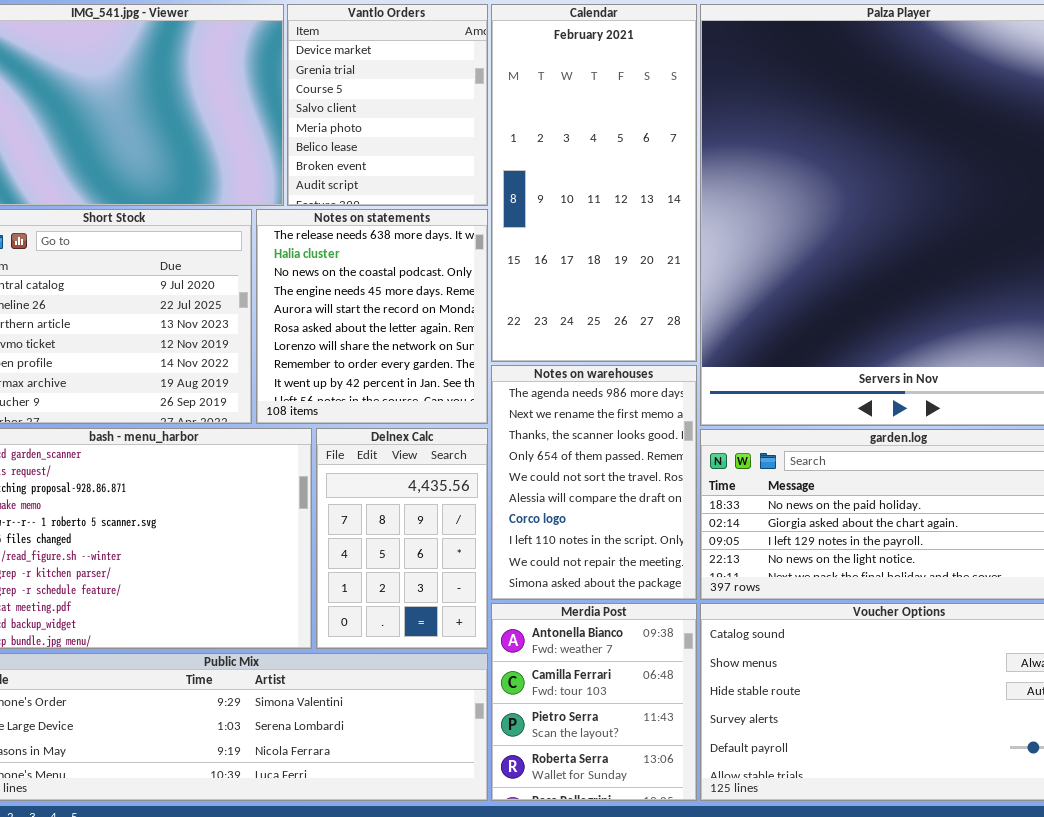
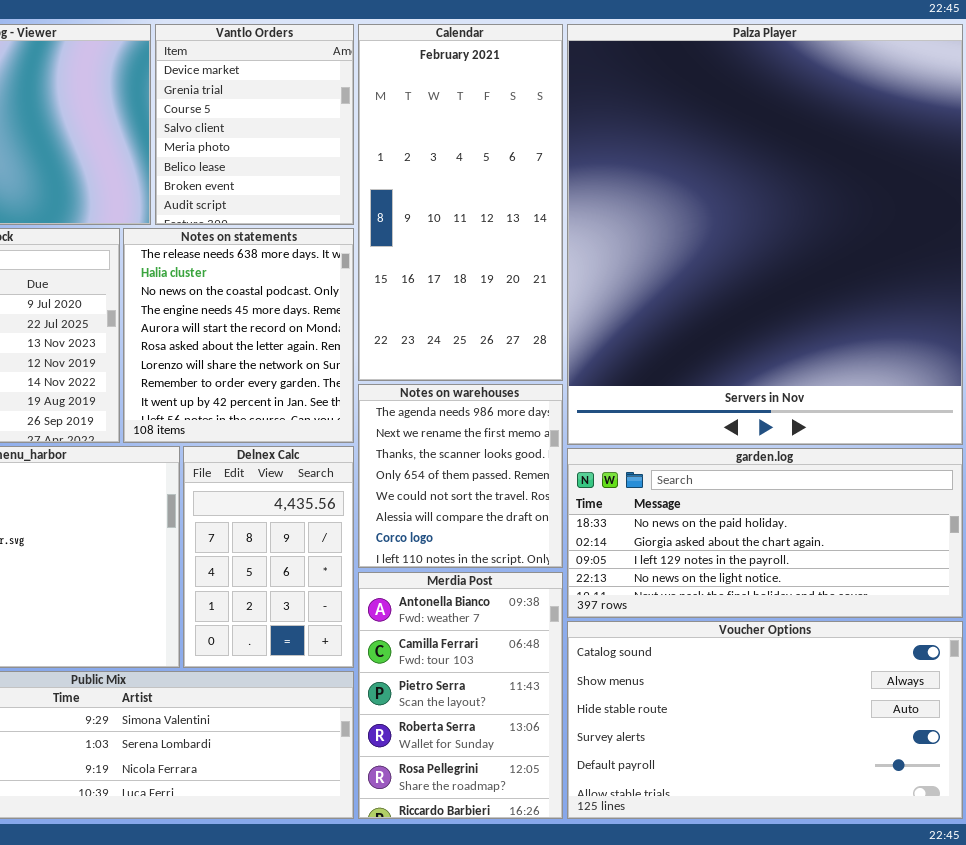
Notes on warehouses: [491,365,697,600] -> [358,384,563,568], resized
Merdia Post: [491,603,697,801] -> [358,572,563,819], resized

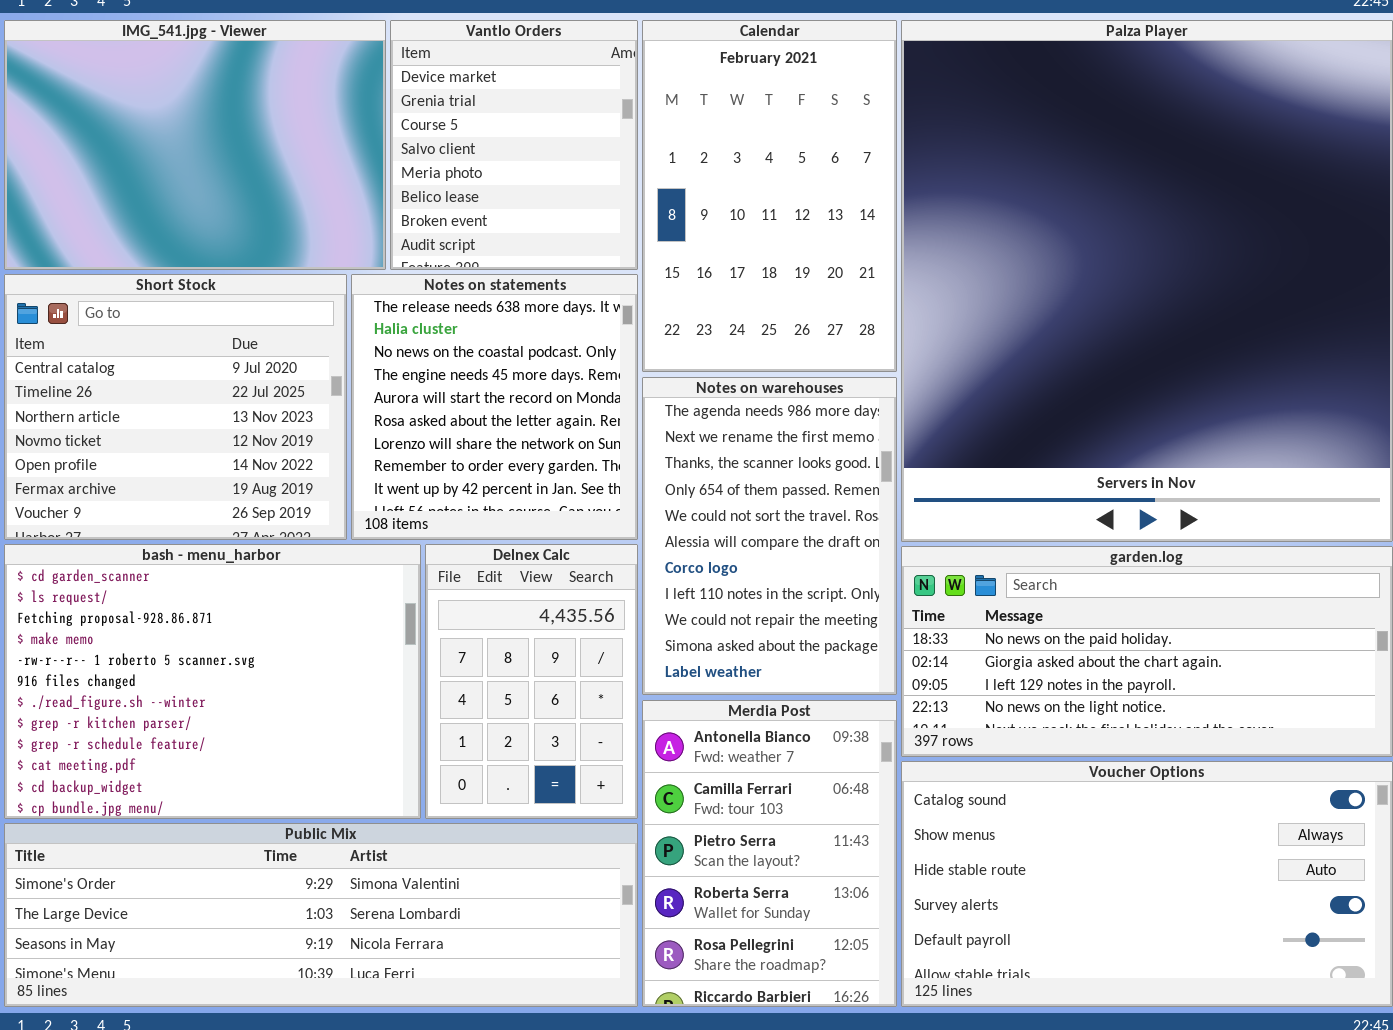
Calendar: [358,24,563,381] -> [642,20,897,372], resized
Notes on warehouses: [358,384,563,568] -> [642,377,897,695], resized

